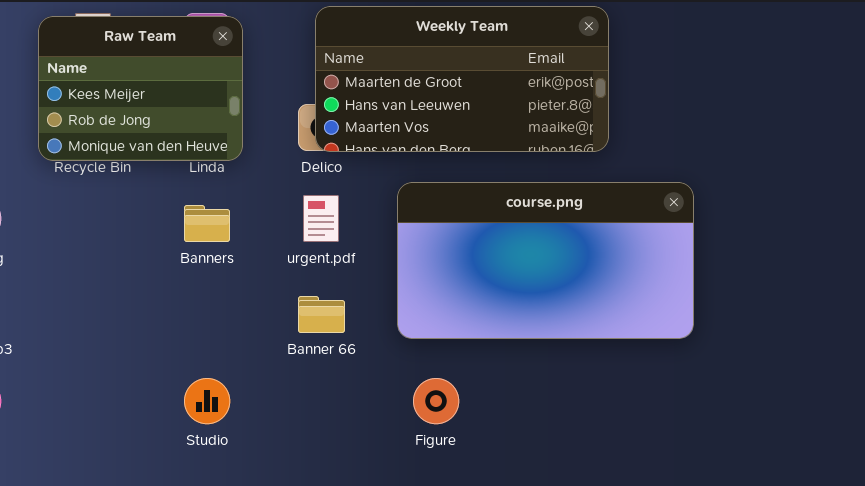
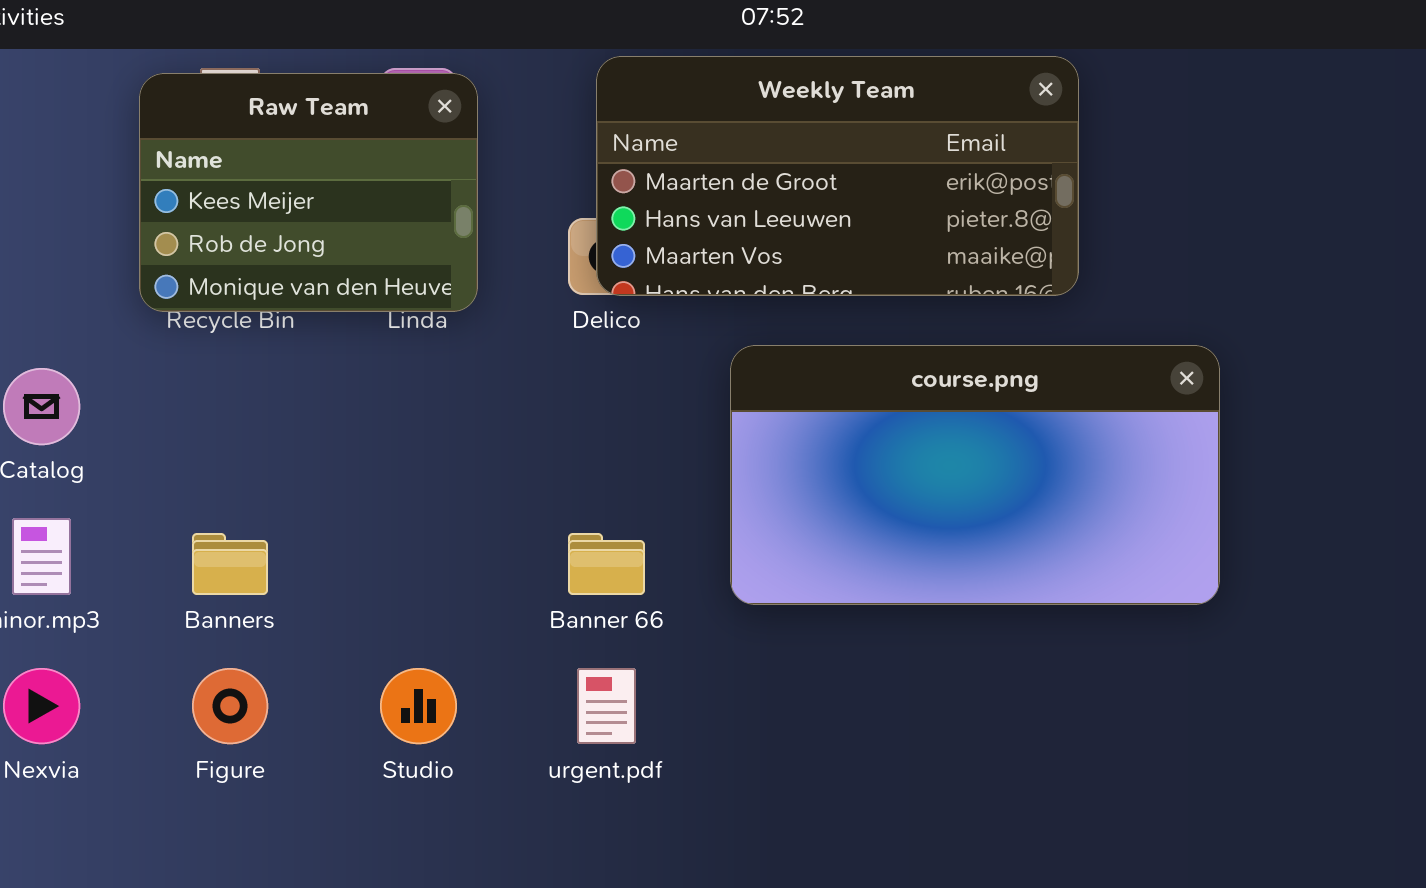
urgent.pdf: [303,195,339,242] -> [577,668,636,744], moved
Banners: [184,205,230,242] -> [192,533,268,595], moved
Figure: [413,378,459,424] -> [192,668,268,744], moved

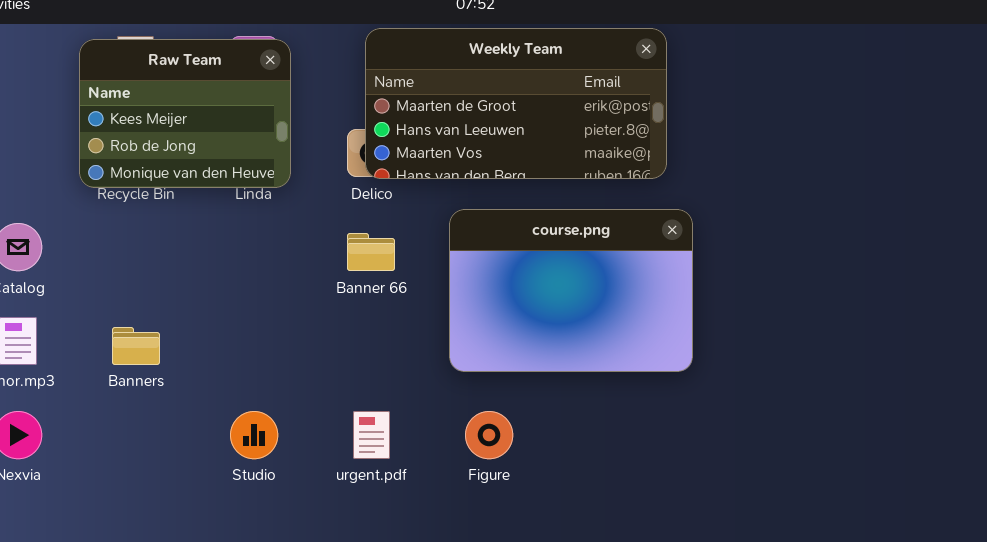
course.png: [730,345,1220,605] -> [449,209,693,372], resized
Banner 66: [568,533,645,595] -> [347,233,395,271], moved
Figure: [192,668,268,744] -> [465,411,513,459], moved

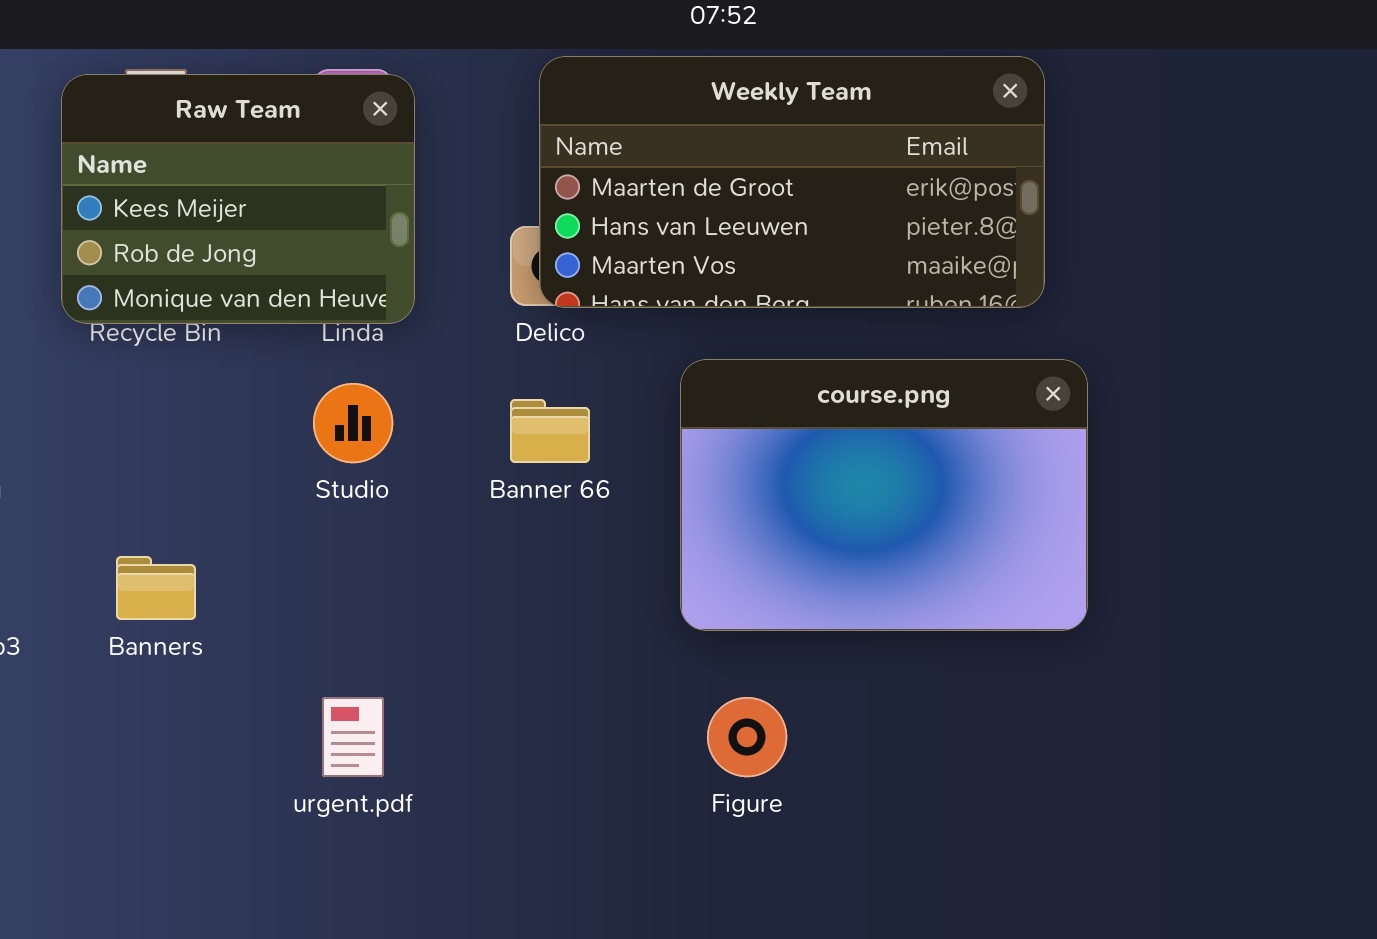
Studio: [230,411,278,459] -> [313,383,393,463], moved
urgent.pdf: [353,411,390,459] -> [322,697,384,777], moved

